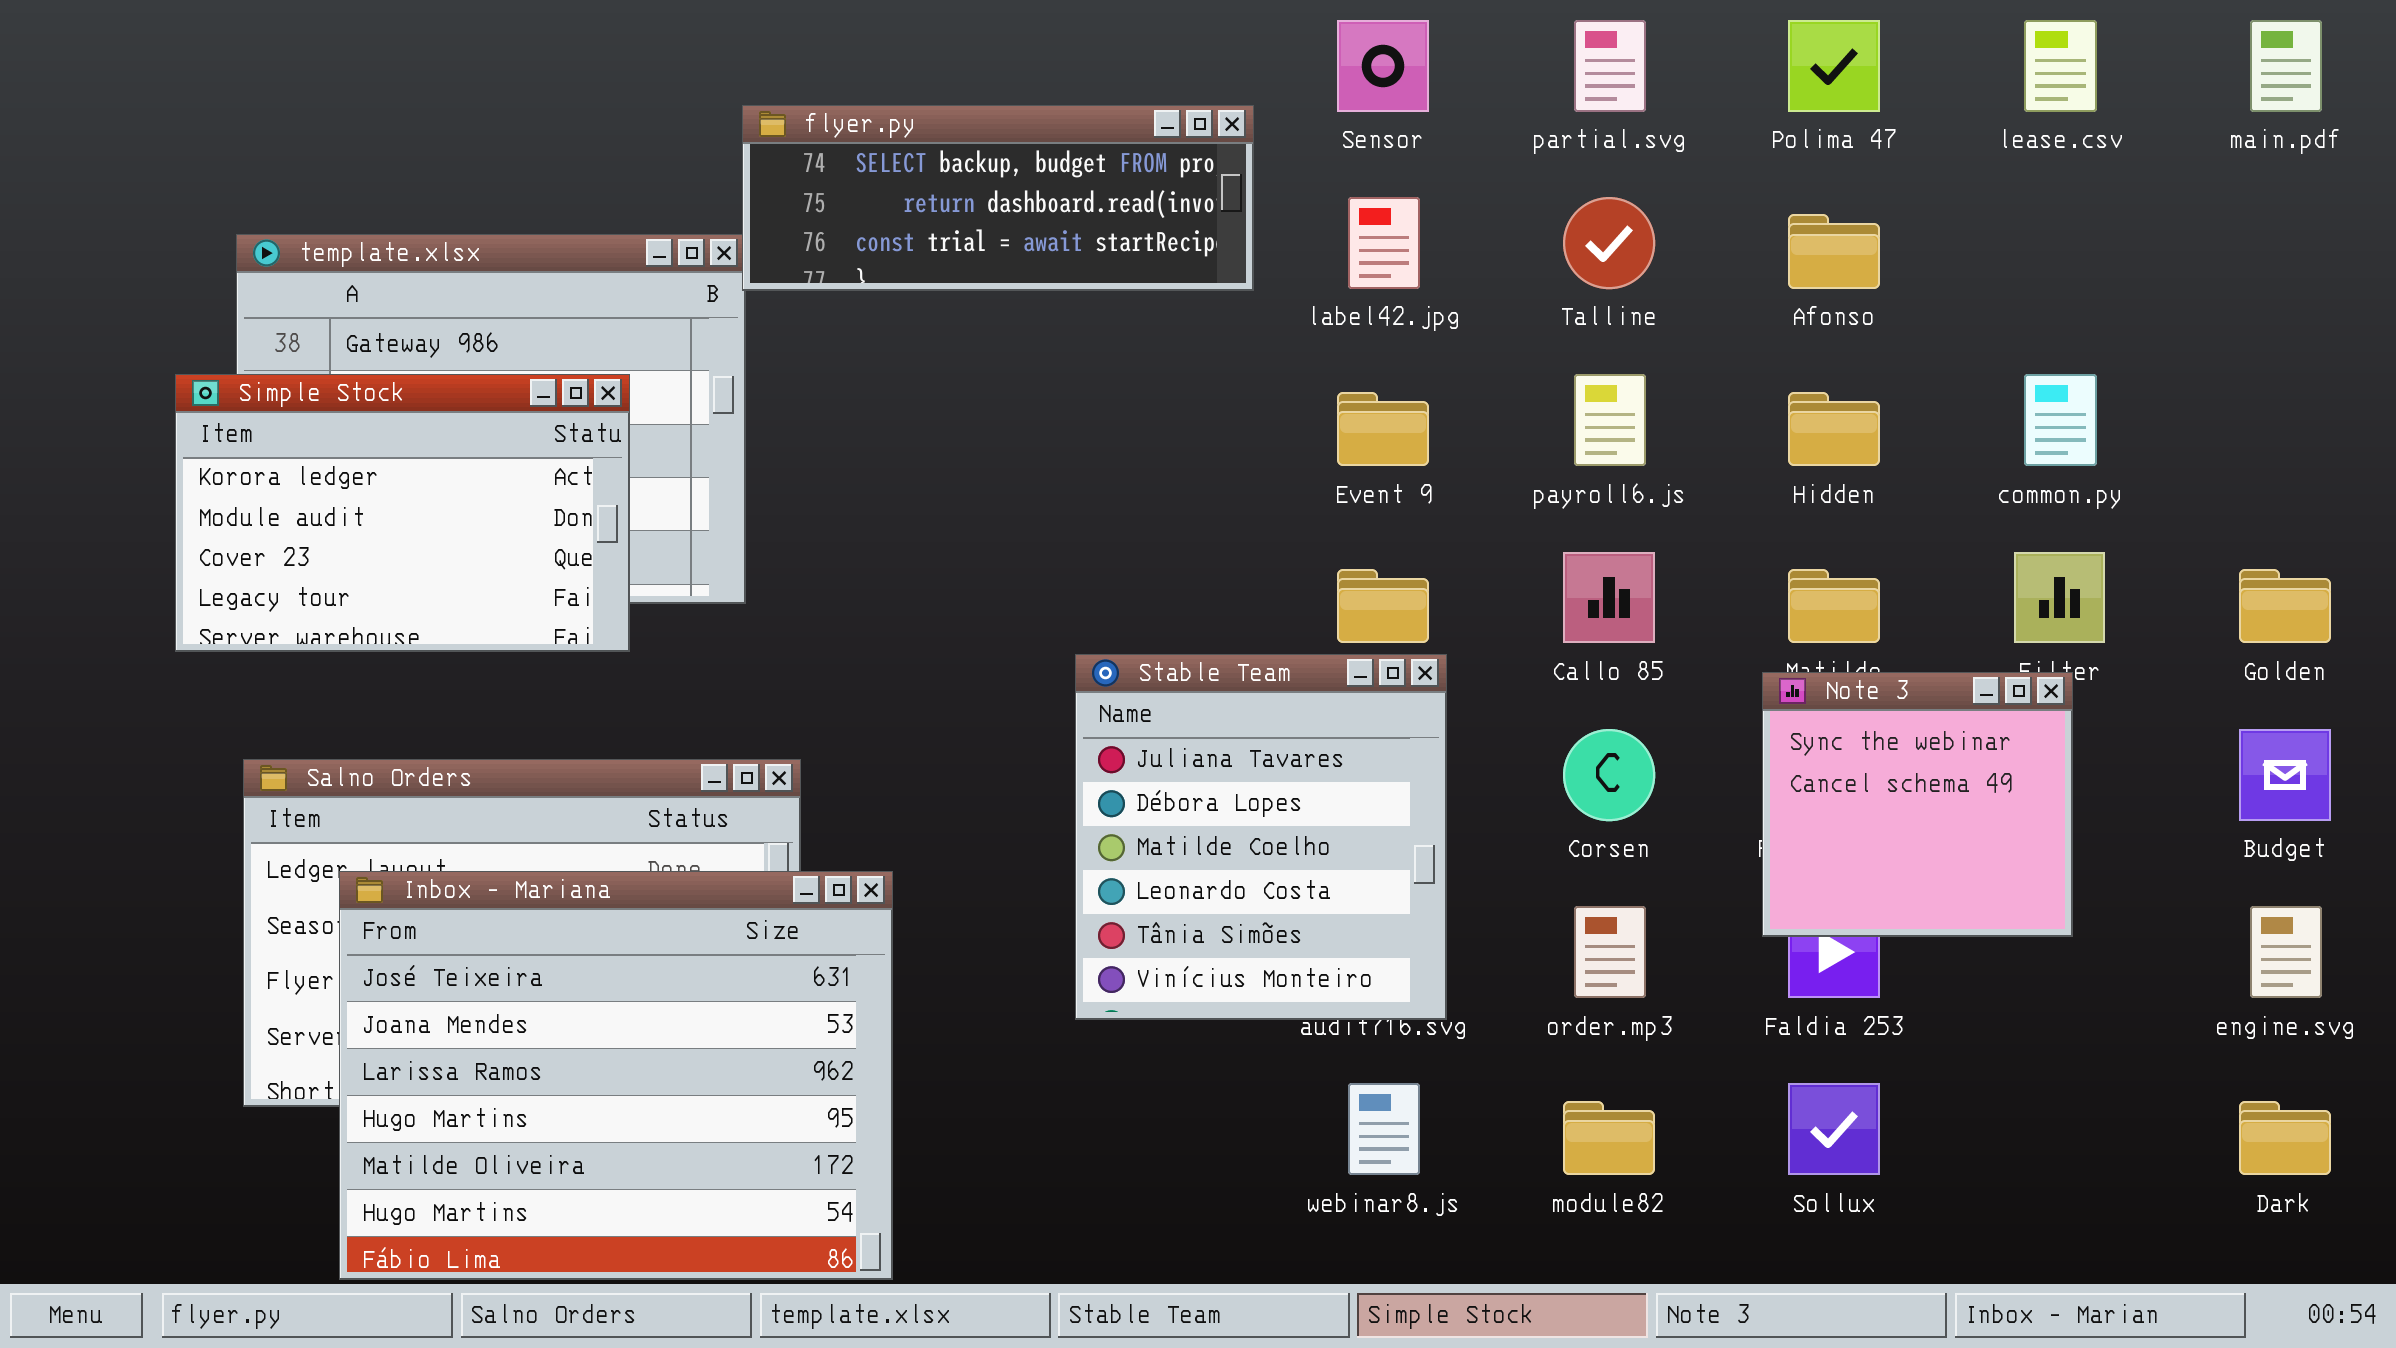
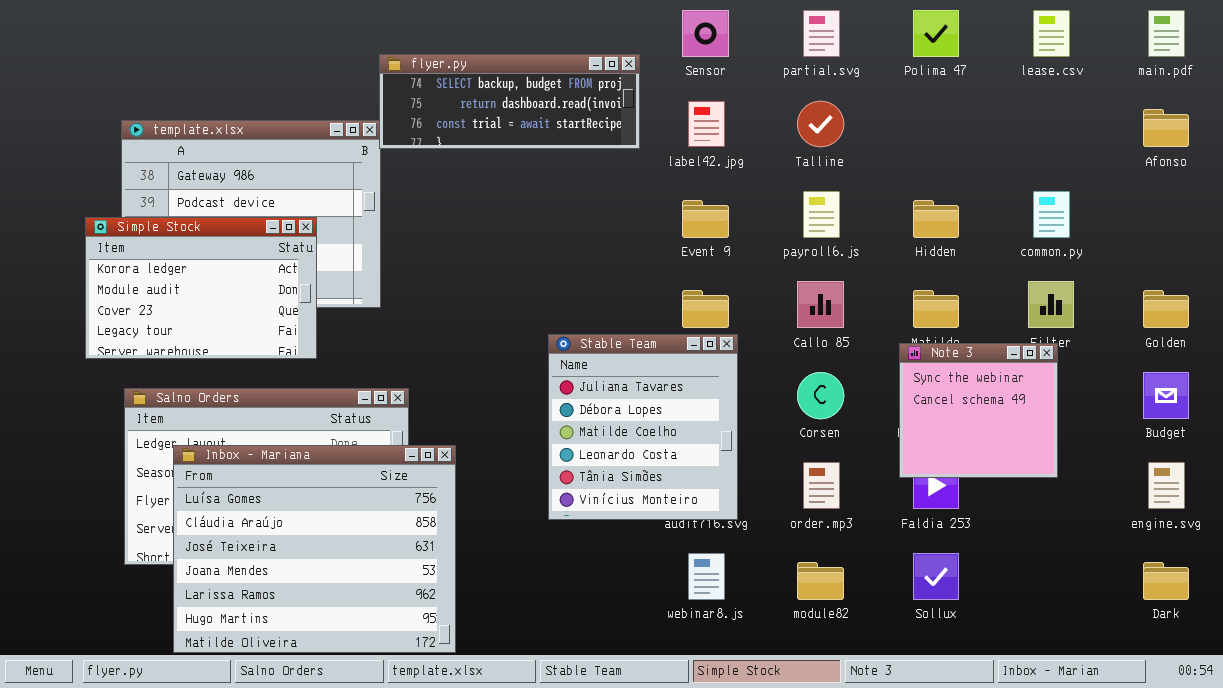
Afonso: [1788,214,1880,289] -> [1143,109,1189,147], moved
Simple Stock: [175,374,630,652] -> [85,217,317,359], moved
Inbox - Mariana: [339,871,893,1280] -> [173,445,456,653], scrolled up 2 rows

